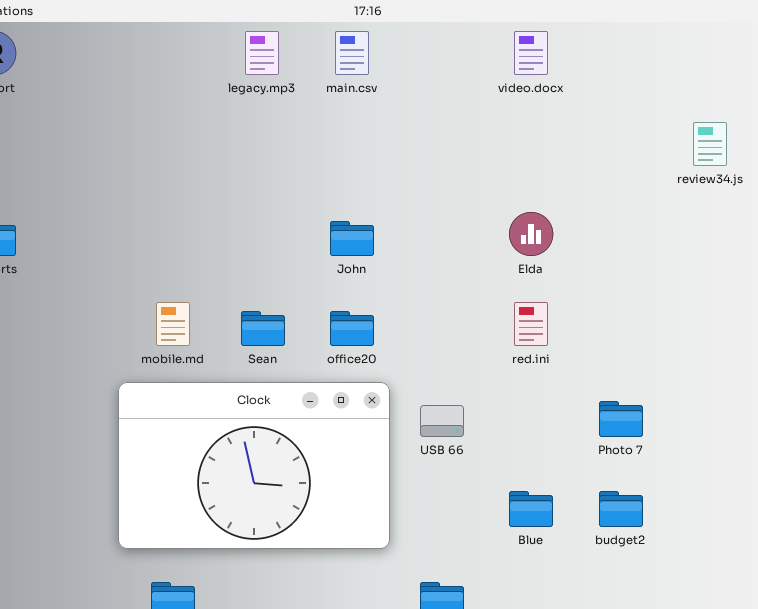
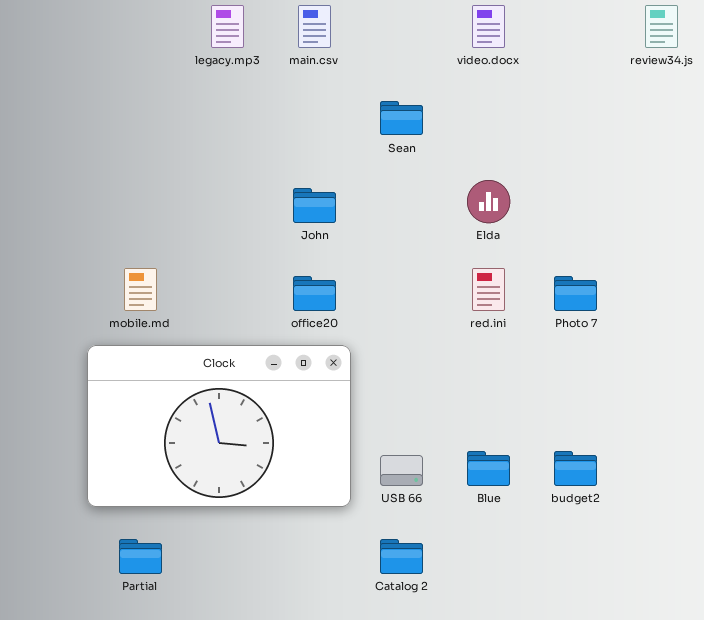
review34.js: [693,122,727,166] -> [645,5,678,48], moved
Sean: [241,311,285,346] -> [380,101,423,135], moved
Photo 7: [599,401,643,437] -> [554,276,597,311], moved
USB 66: [420,405,464,437] -> [380,455,423,486], moved

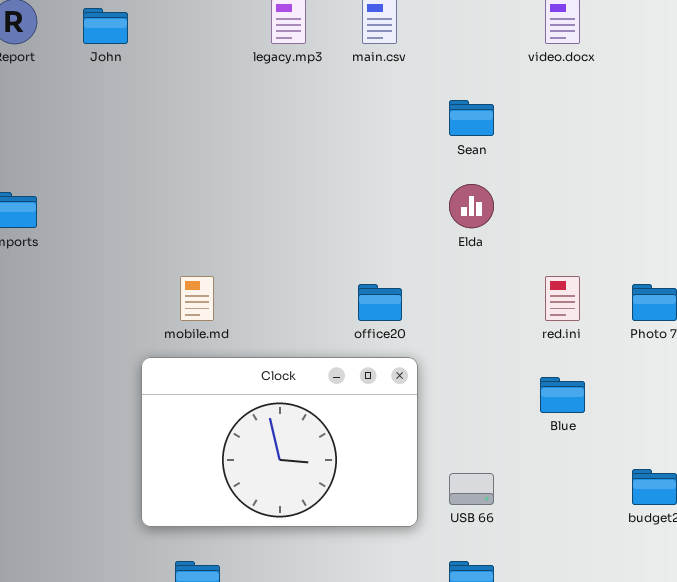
Elda: [467,180,510,223] -> [449,184,494,228], moved
John: [293,188,336,223] -> [83,8,128,44], moved
Blue: [467,451,510,486] -> [540,377,585,413], moved

